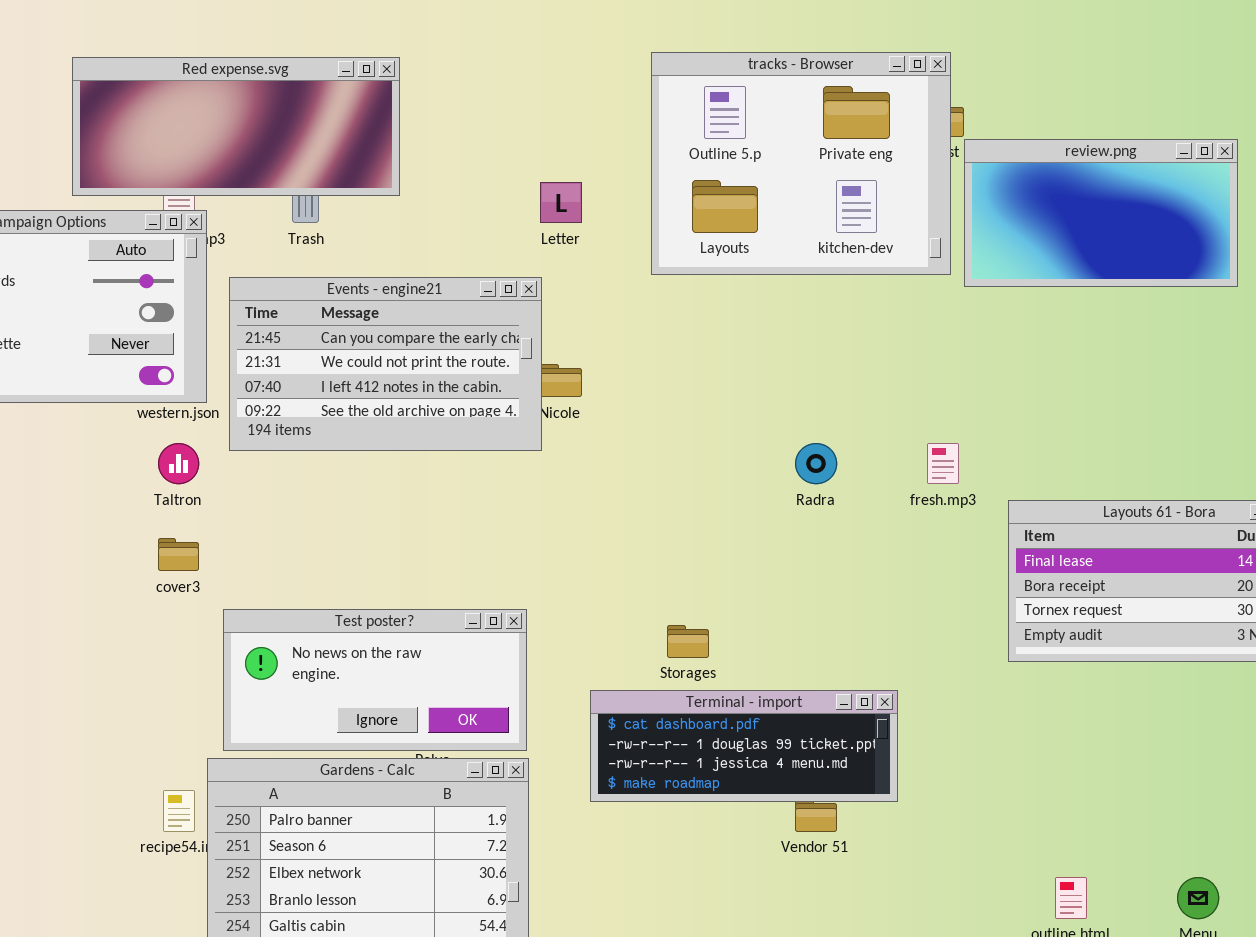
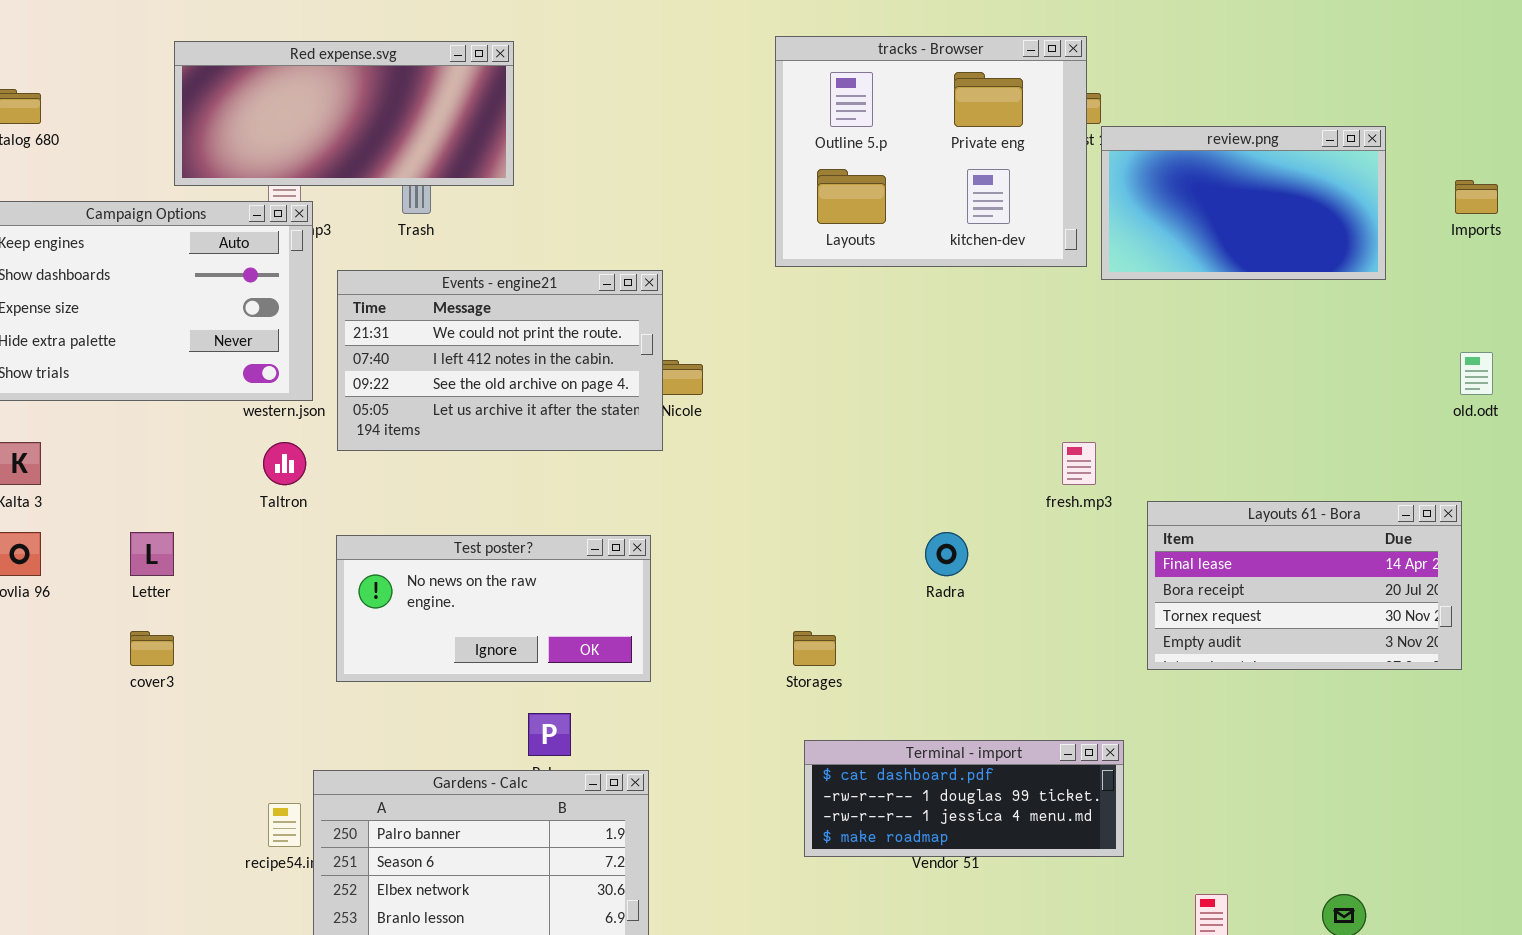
Letter: [540,182,582,223] -> [130,532,174,576], moved
Events - engine21: [229,277,542,451] -> [337,270,663,451], scrolled down 1 row
Radra: [795,443,837,484] -> [925,532,968,576], moved
cover3: [158,538,199,571] -> [130,631,174,666], moved
Test poster?: [223,609,527,751] -> [336,535,651,682], moved
Terminal - import: [590,690,898,802] -> [804,740,1124,857], moved

